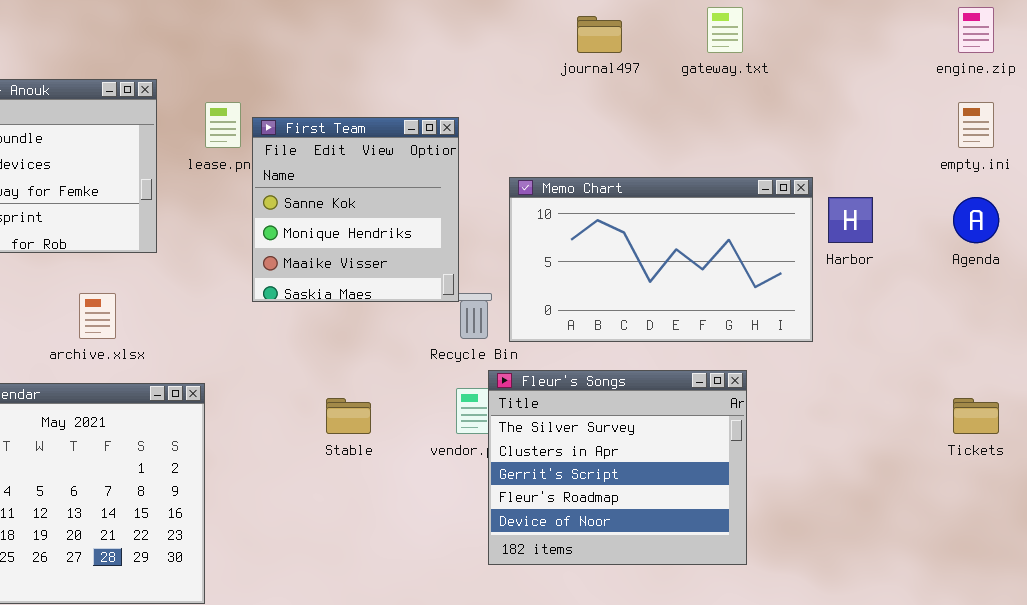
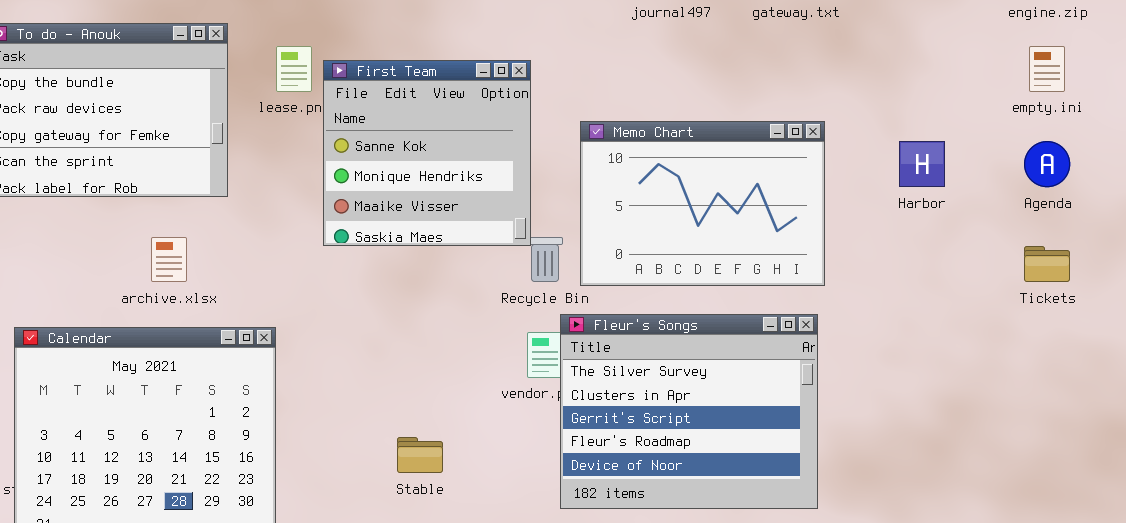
Memo Chart: [509,177,813,342] -> [580,121,825,286], resized
Stable: [326,398,371,434] -> [397,437,443,473], moved
Tickets: [953,398,999,434] -> [1024,246,1070,282], moved

